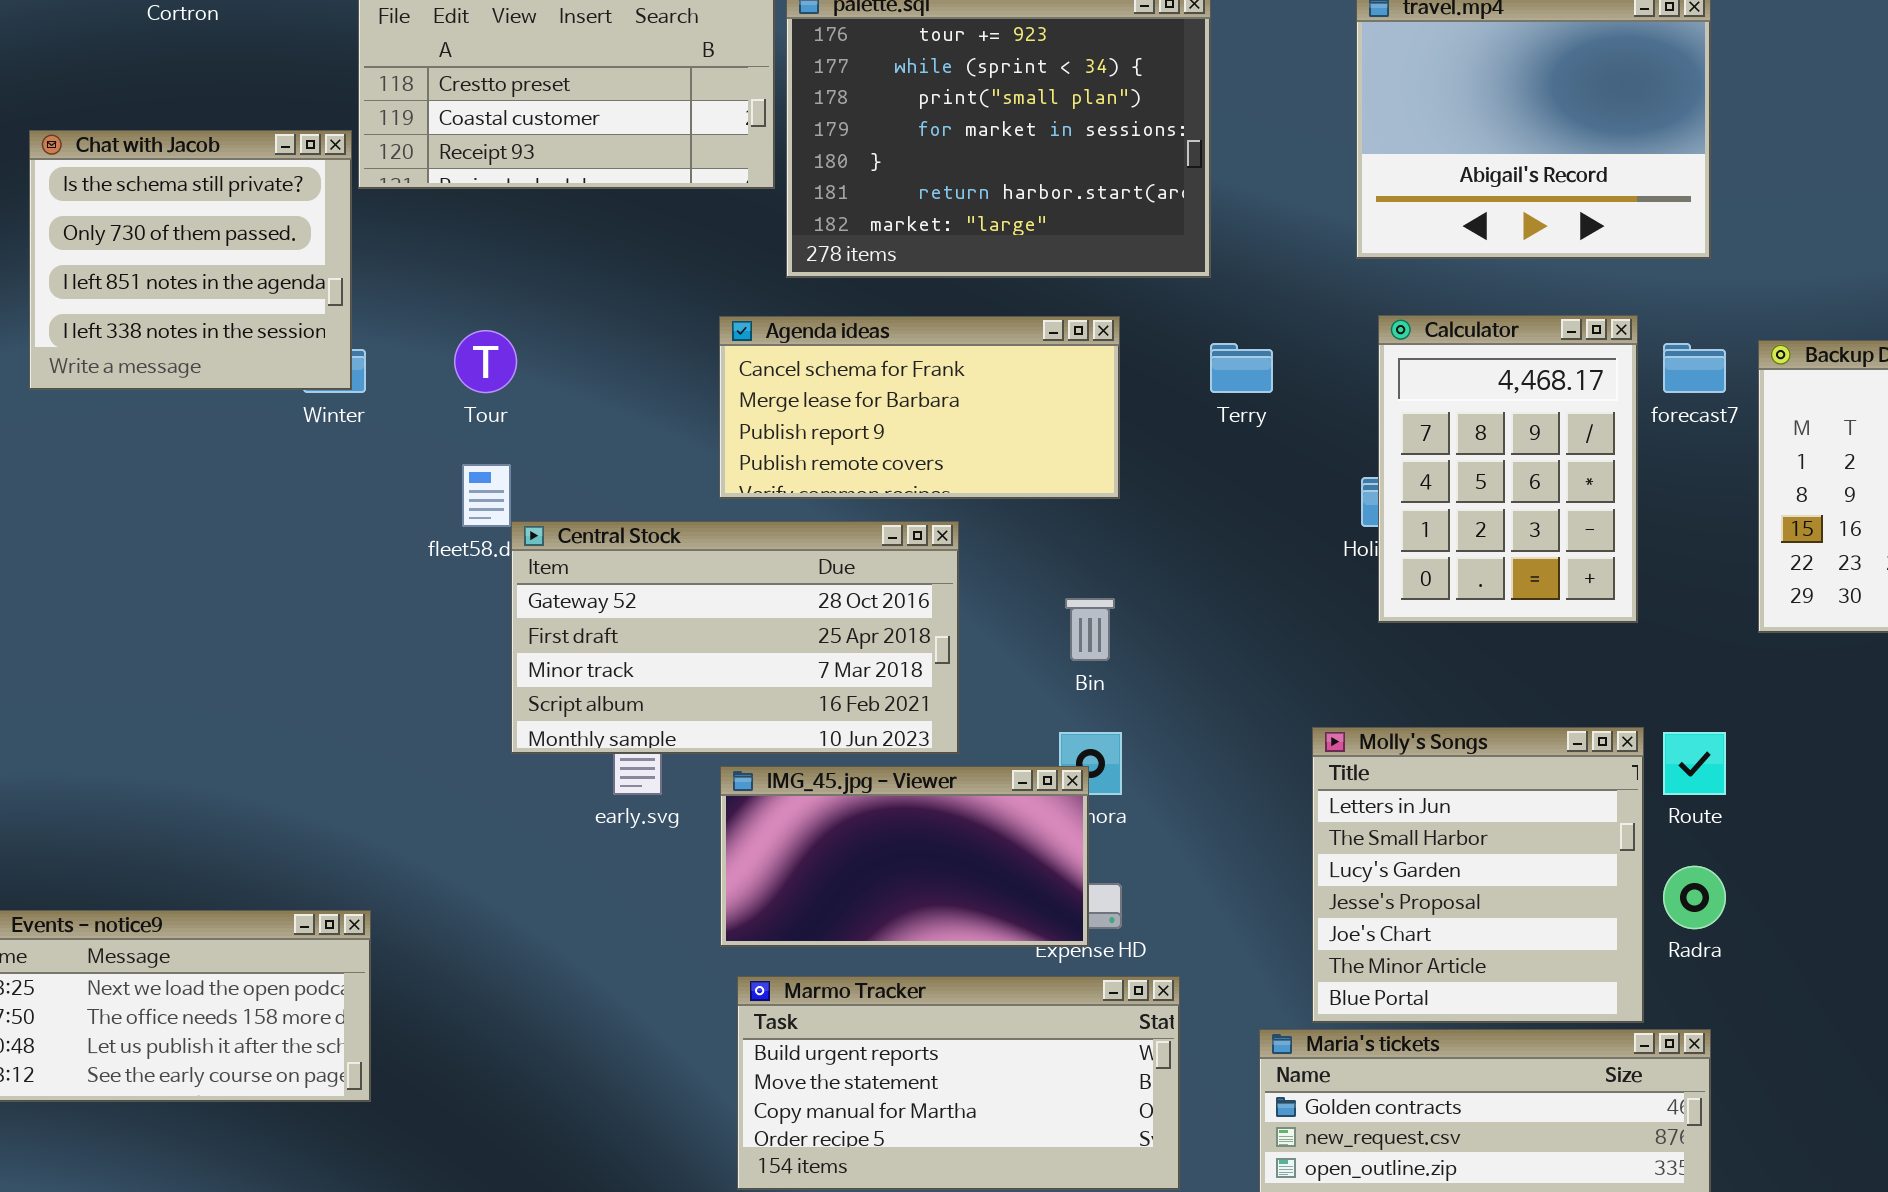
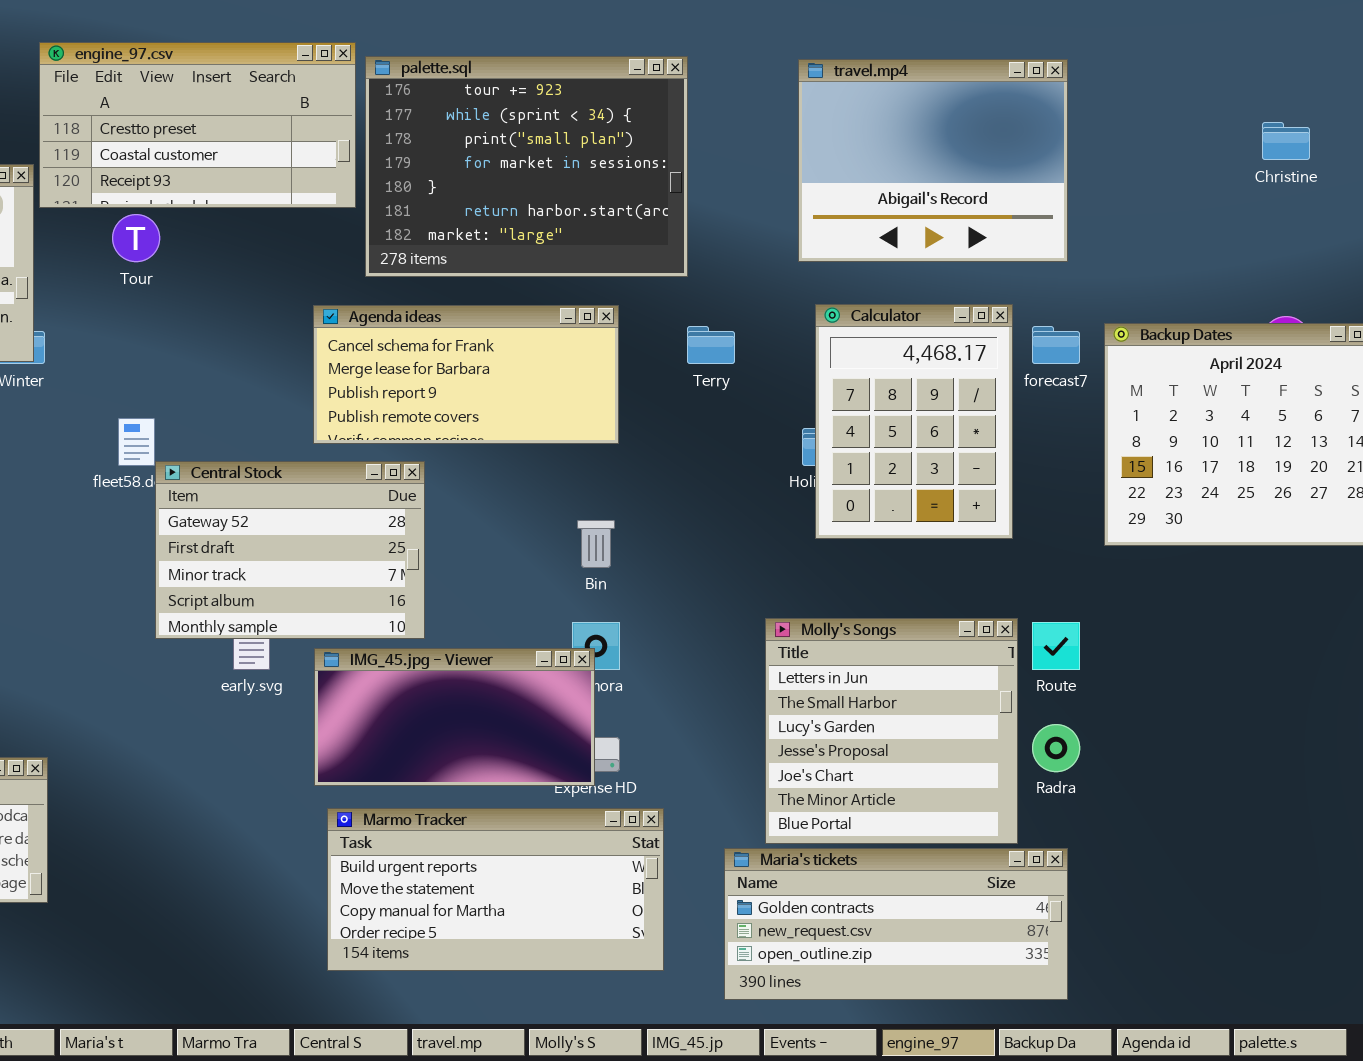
Tour: [454,330,517,393] -> [112,214,160,262], moved
Central Stock: [511,521,959,754] -> [155,461,425,639], resized

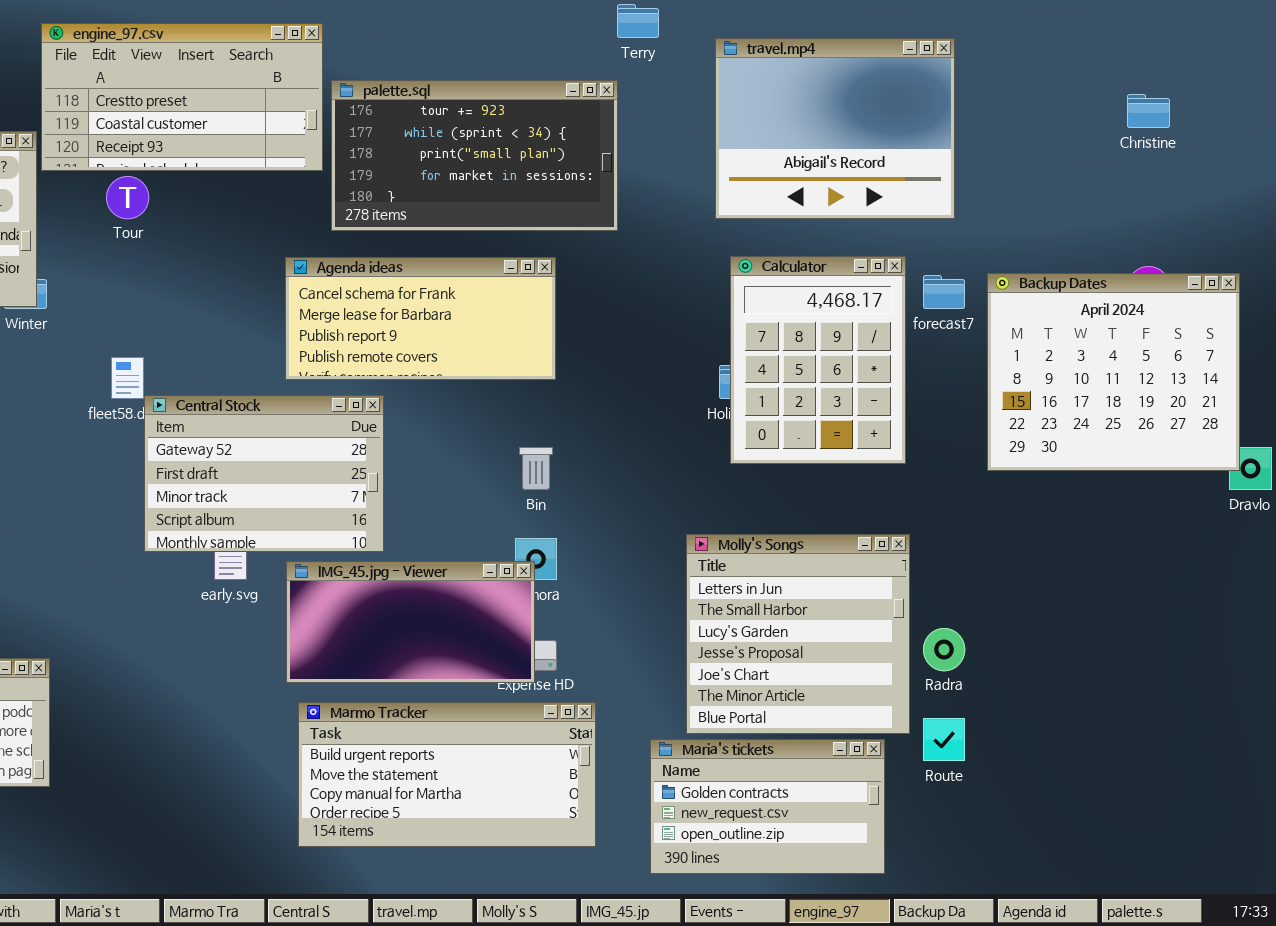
palette.sql: [365,56,688,277] -> [331,80,618,231], resized
Terry: [687,326,735,364] -> [617,4,659,38], moved
Route: [1032,622,1080,670] -> [923,718,965,761], moved
Maria's tickets: [724,848,1068,1000] -> [650,739,885,874], resized

